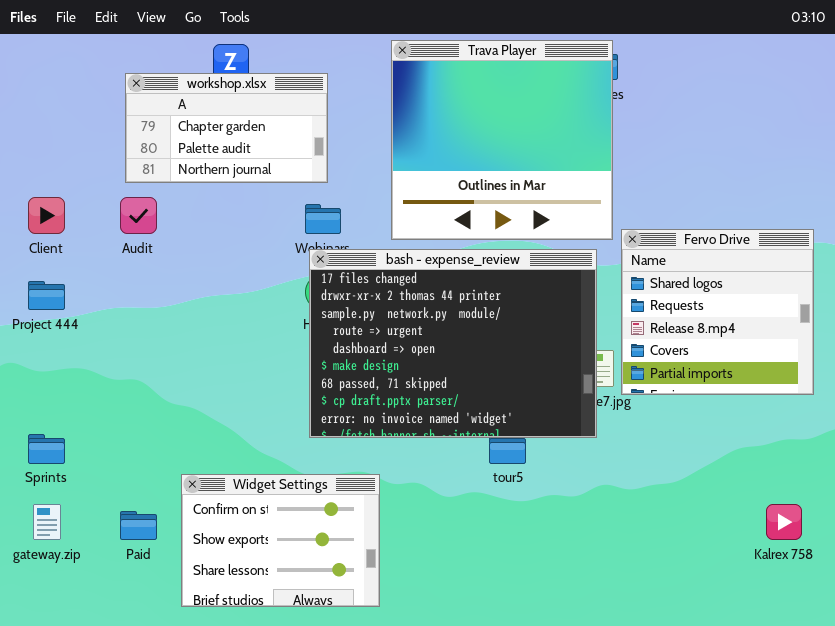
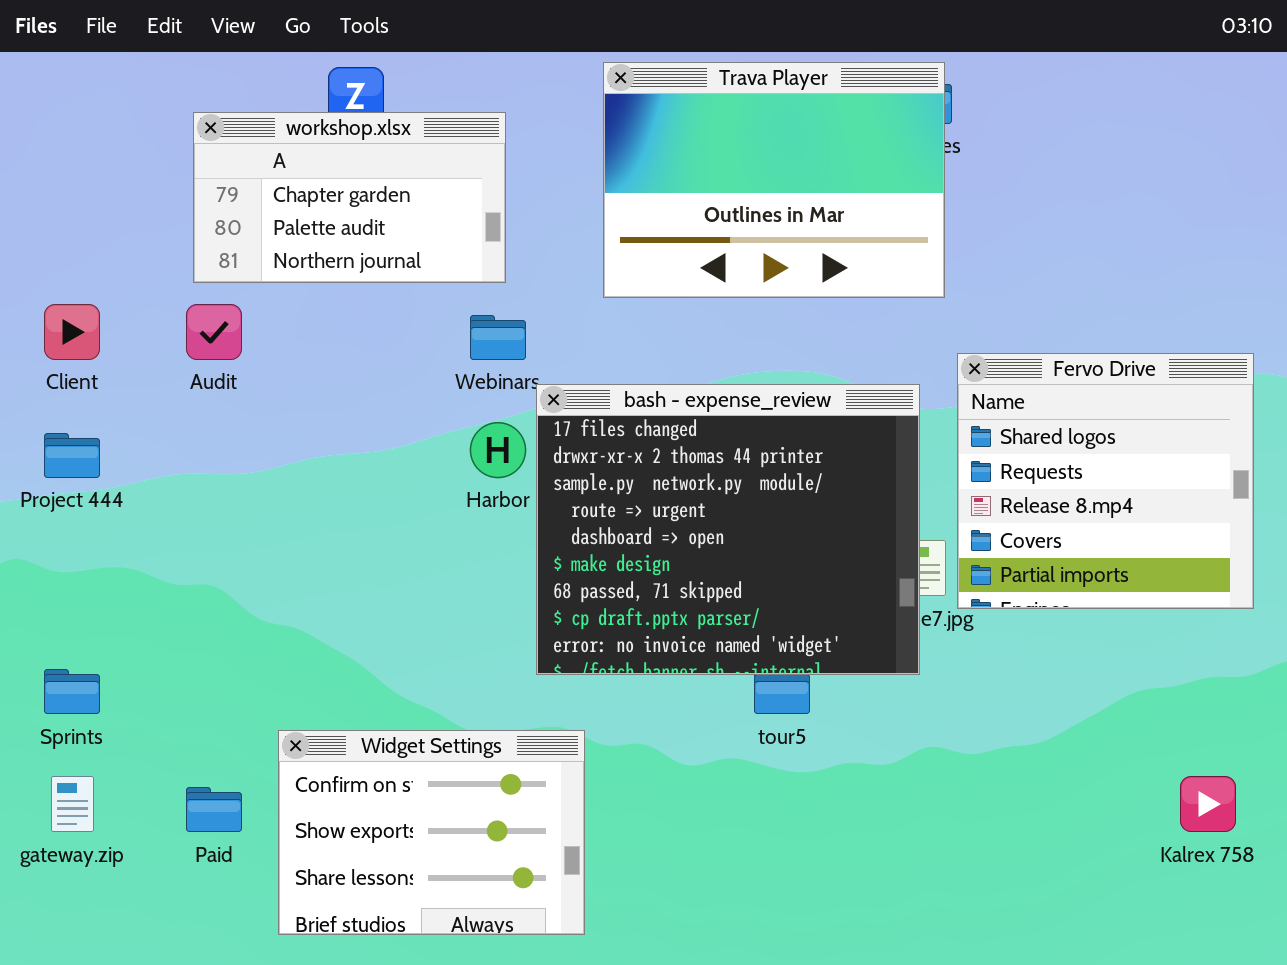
Trava Player: [391,40,613,240] -> [603,62,945,298], resized
bash - expense_review: [309,249,597,438] -> [536,384,920,675], resized

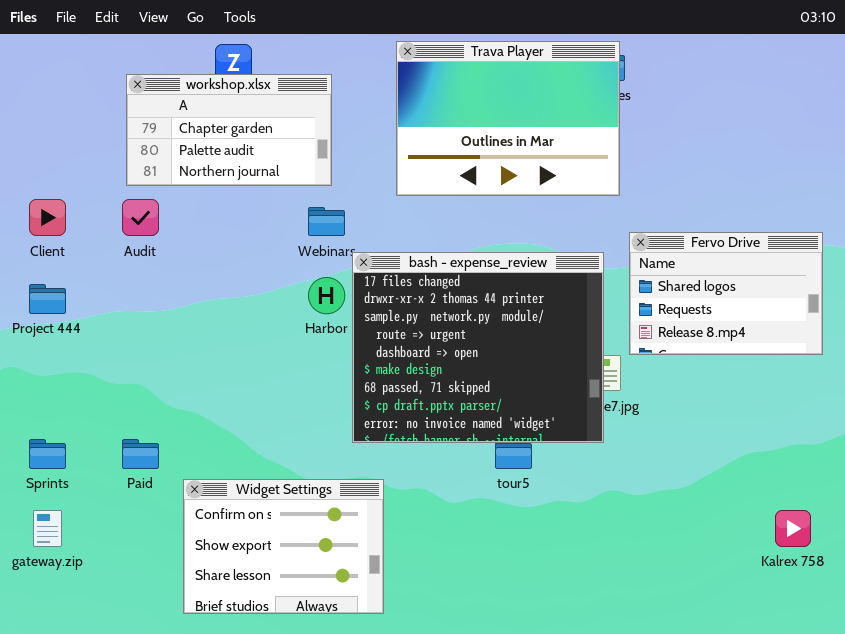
Fervo Drive: [957,353,1254,609] -> [629,232,823,355], resized
Paid: [186,787,242,832] -> [122,439,159,469], moved

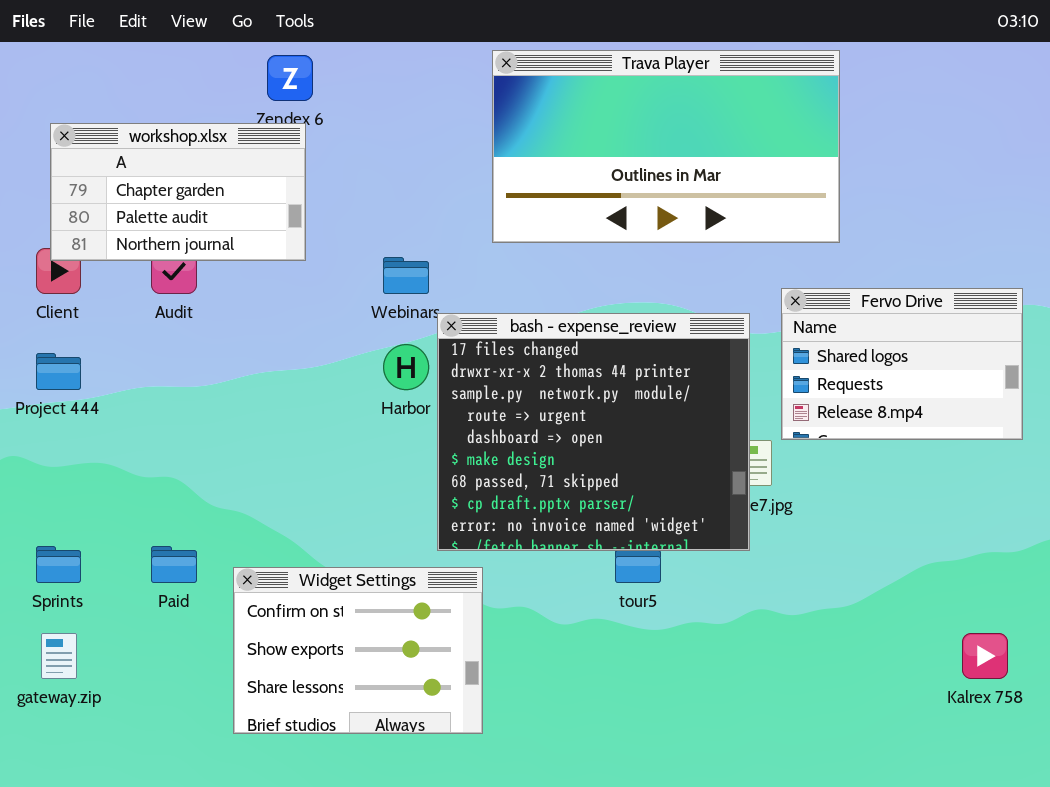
Trava Player: [396,41,620,196] -> [492,50,840,243], resized
workshop.xlsx: [126,74,332,186] -> [50,123,306,261], moved
Widget Settings: [183,479,384,614] -> [233,567,483,734], moved

